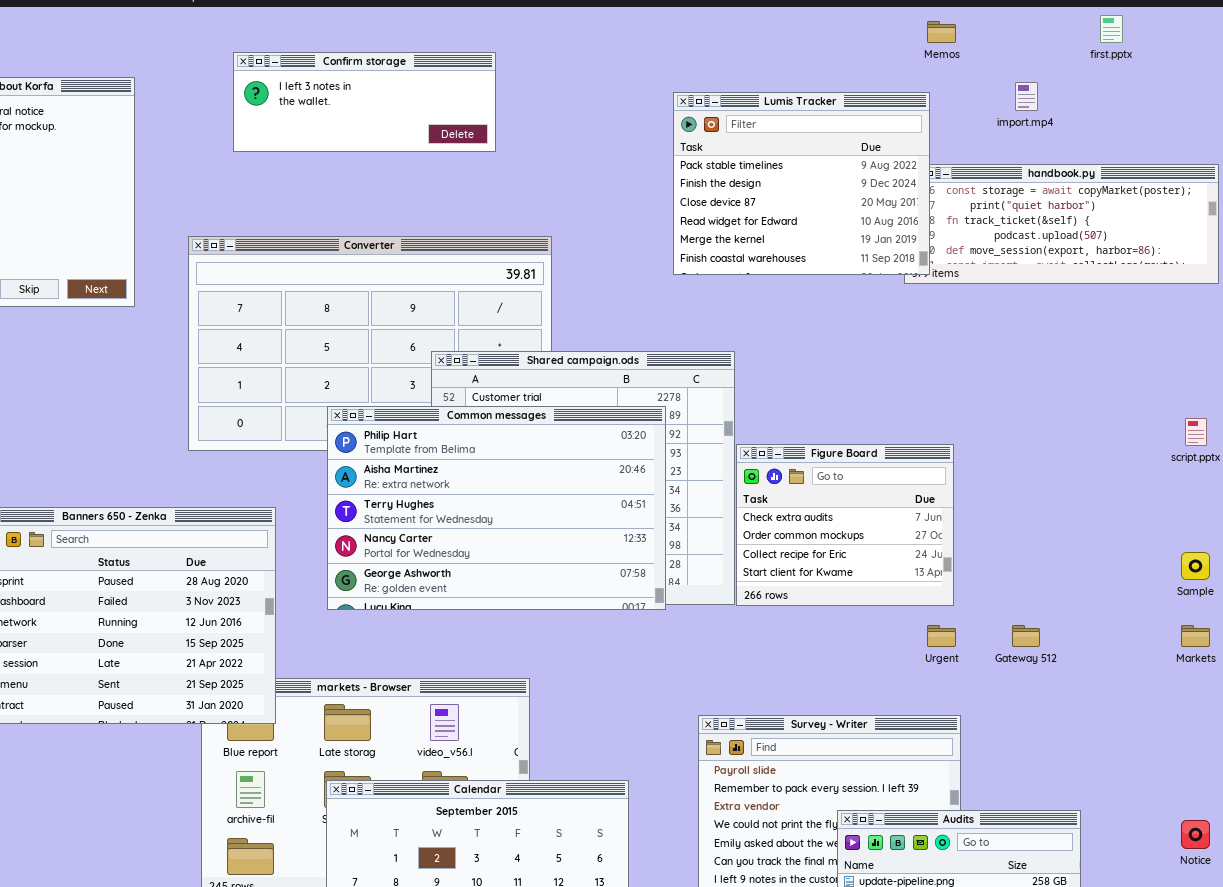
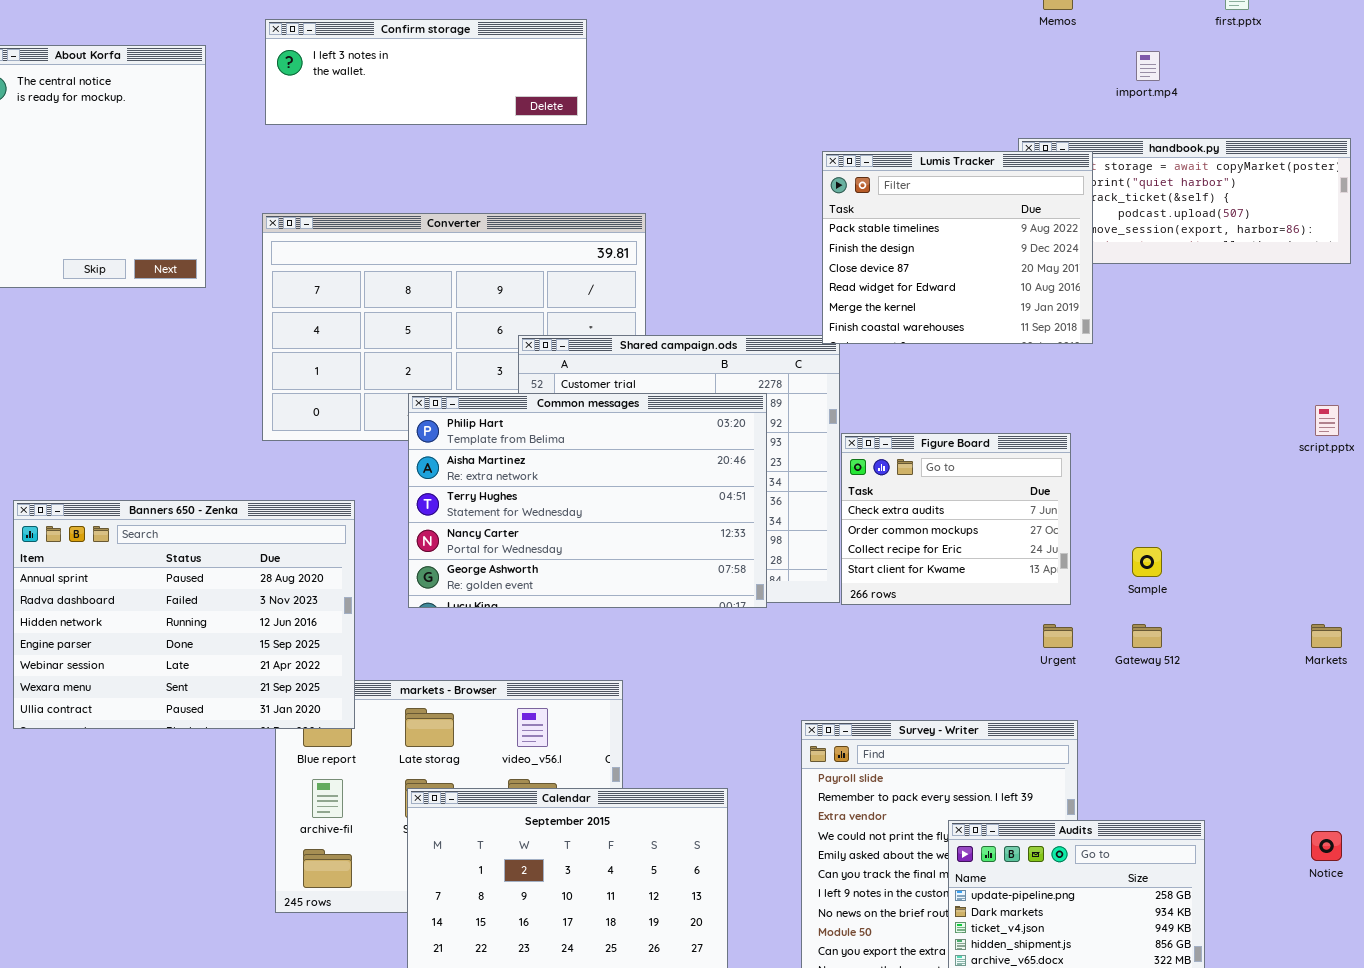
Confirm storage: [233,52,496,152] -> [265,19,587,125], resized
Lumis Tracker: [673,92,930,275] -> [822,151,1093,344], moved
Sample: [1181,552,1210,580] -> [1132,547,1162,577], moved

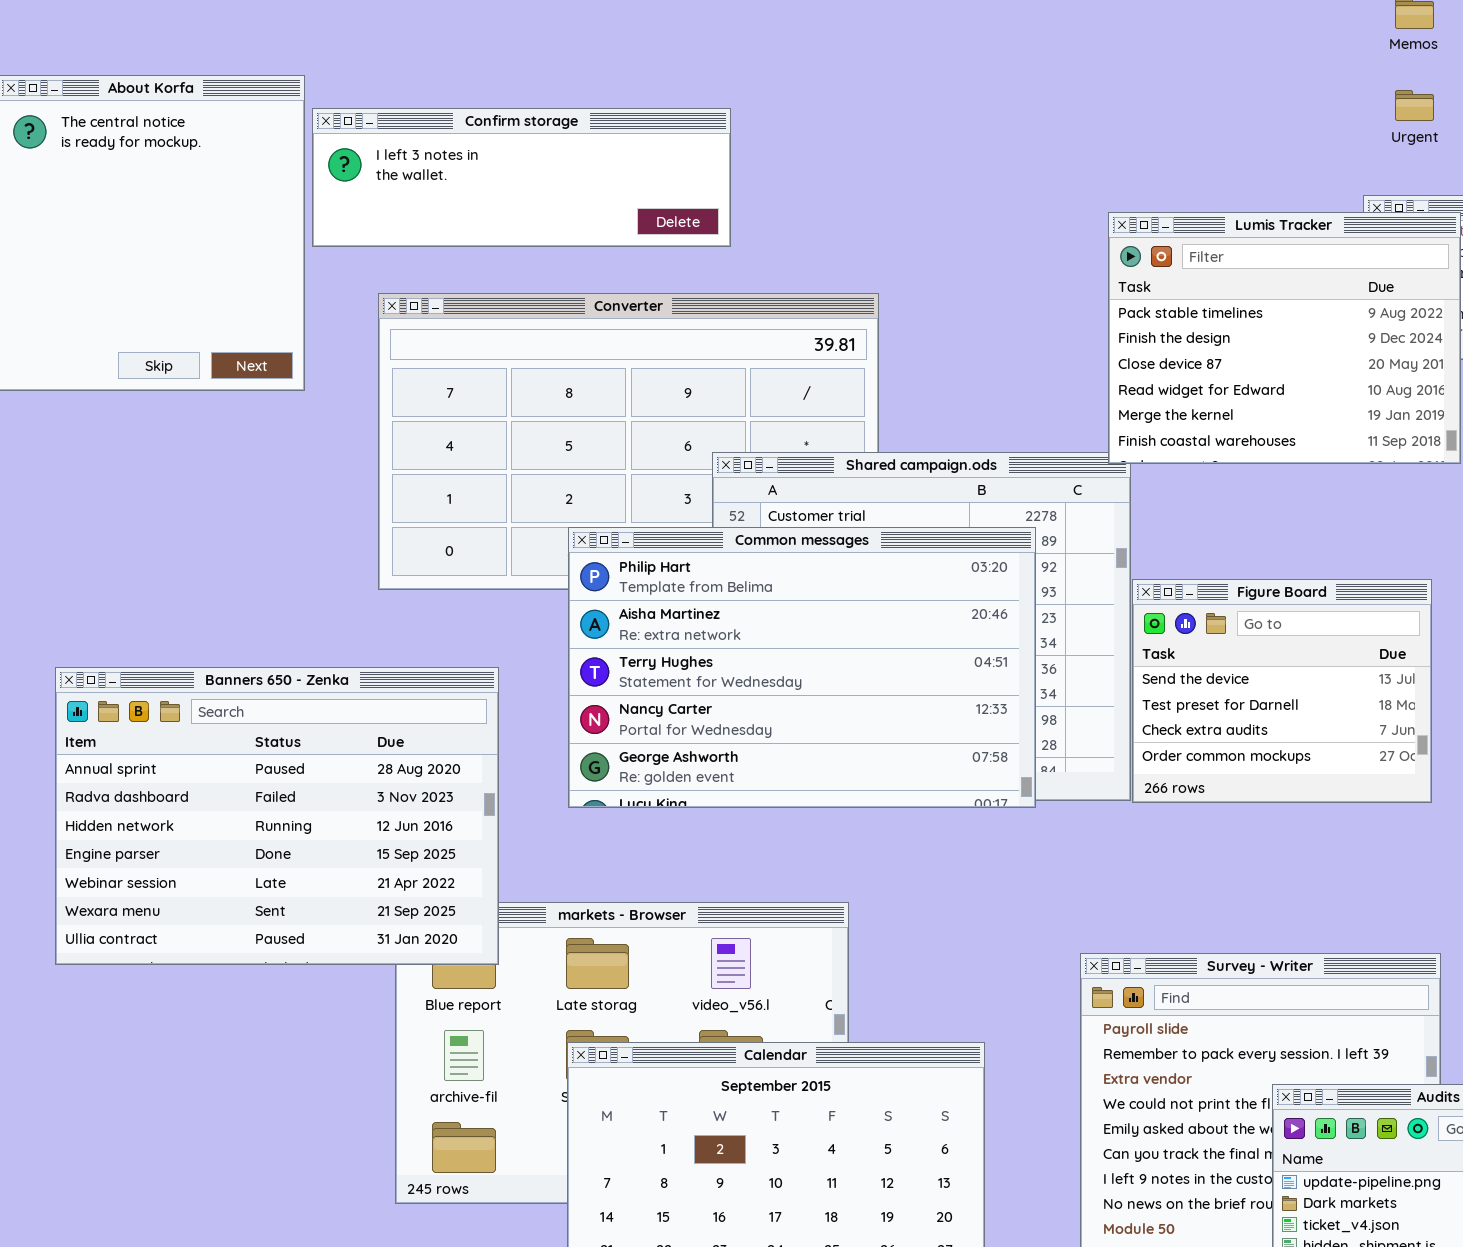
Confirm storage: [265,19,587,125] -> [312,108,731,247], moved
Figure Board: [841,433,1071,605] -> [1132,579,1432,803], scrolled up 2 rows
Urgent: [1043,624,1073,648] -> [1395,90,1434,121], moved

